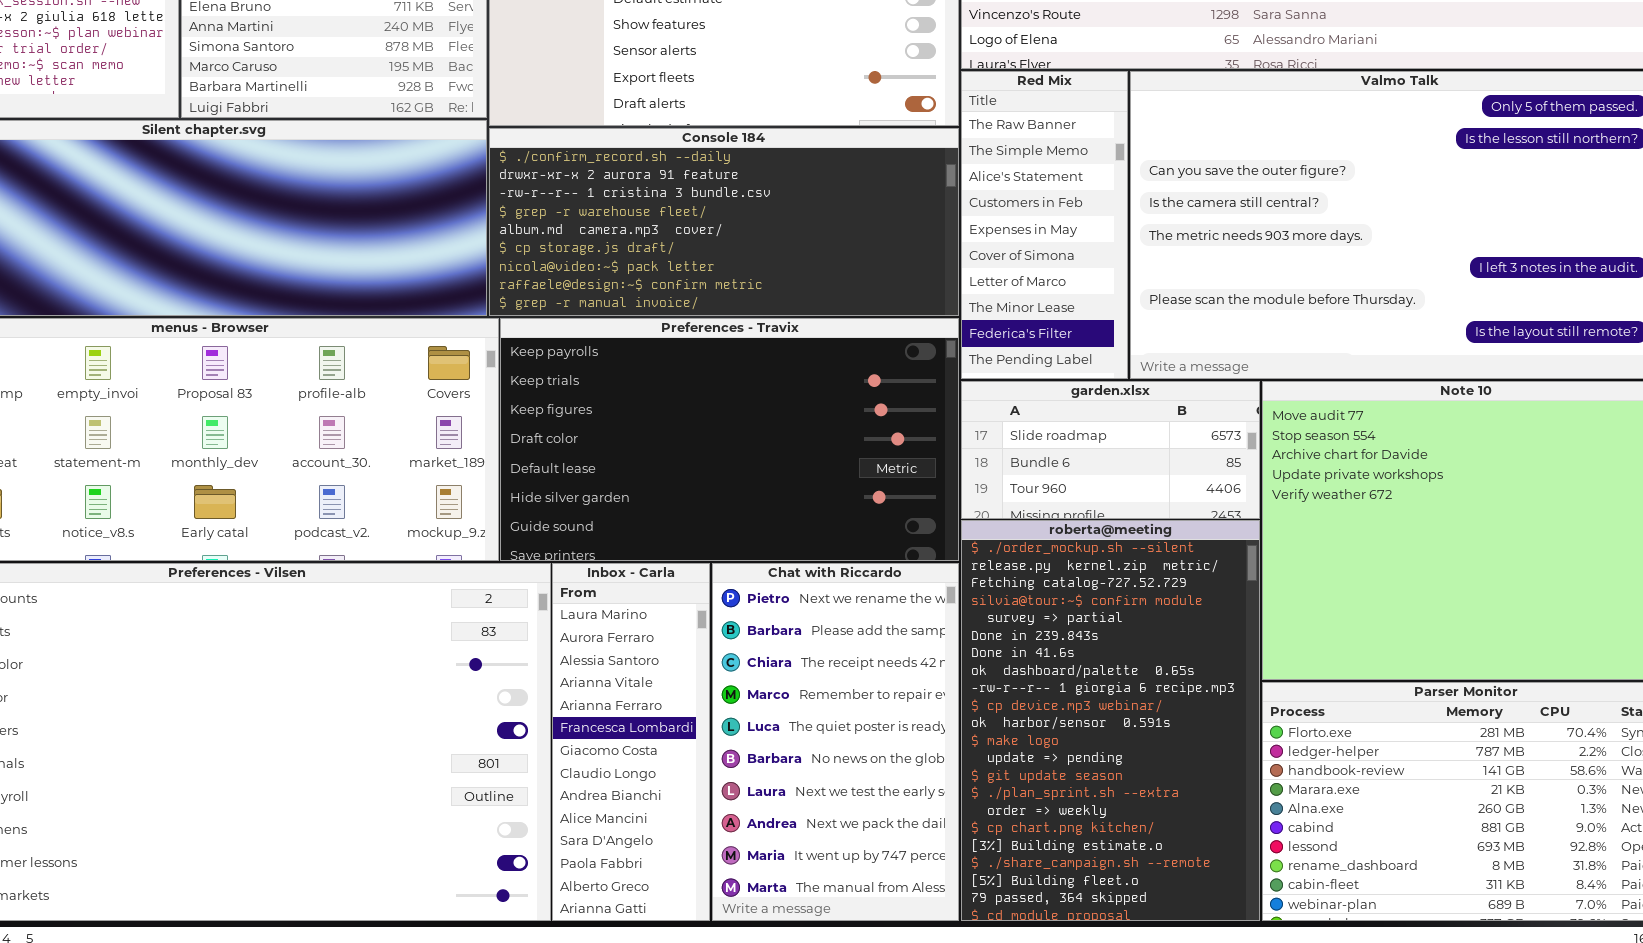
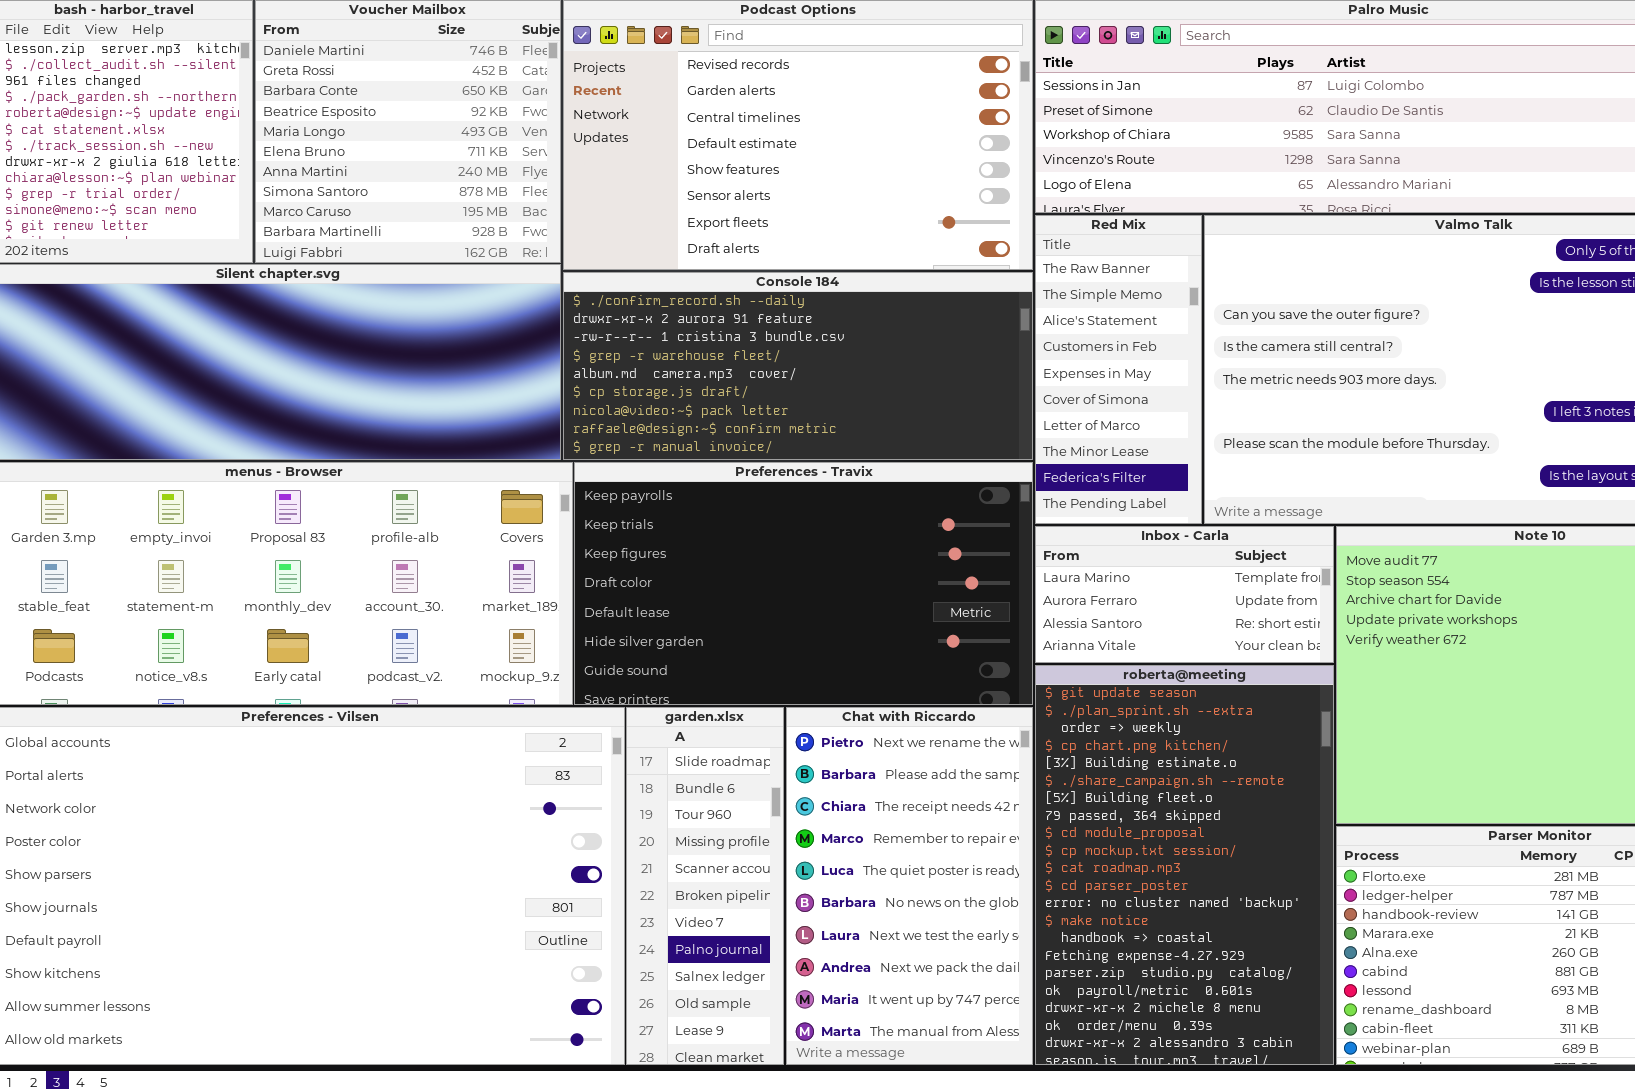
garden.xlsx: [961,381,1260,519] -> [626,707,784,1065], moved, resized
roberta@meeting: [961,520,1260,921] -> [1035,665,1334,1065], scrolled down 13 rows
Inbox - Carla: [552,563,710,921] -> [1035,526,1334,663], moved, resized

